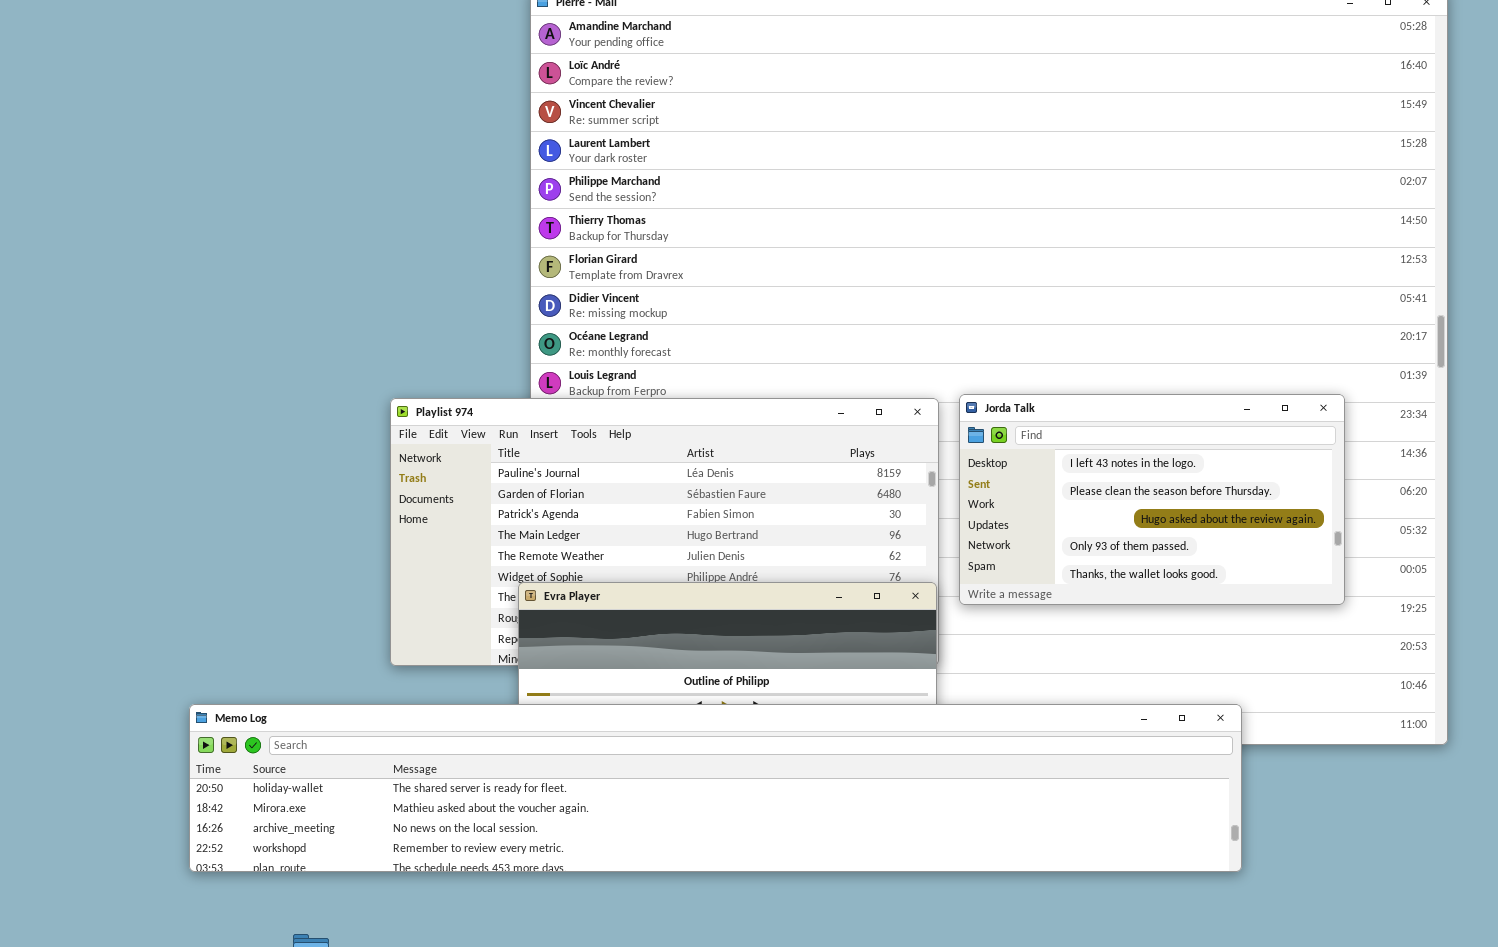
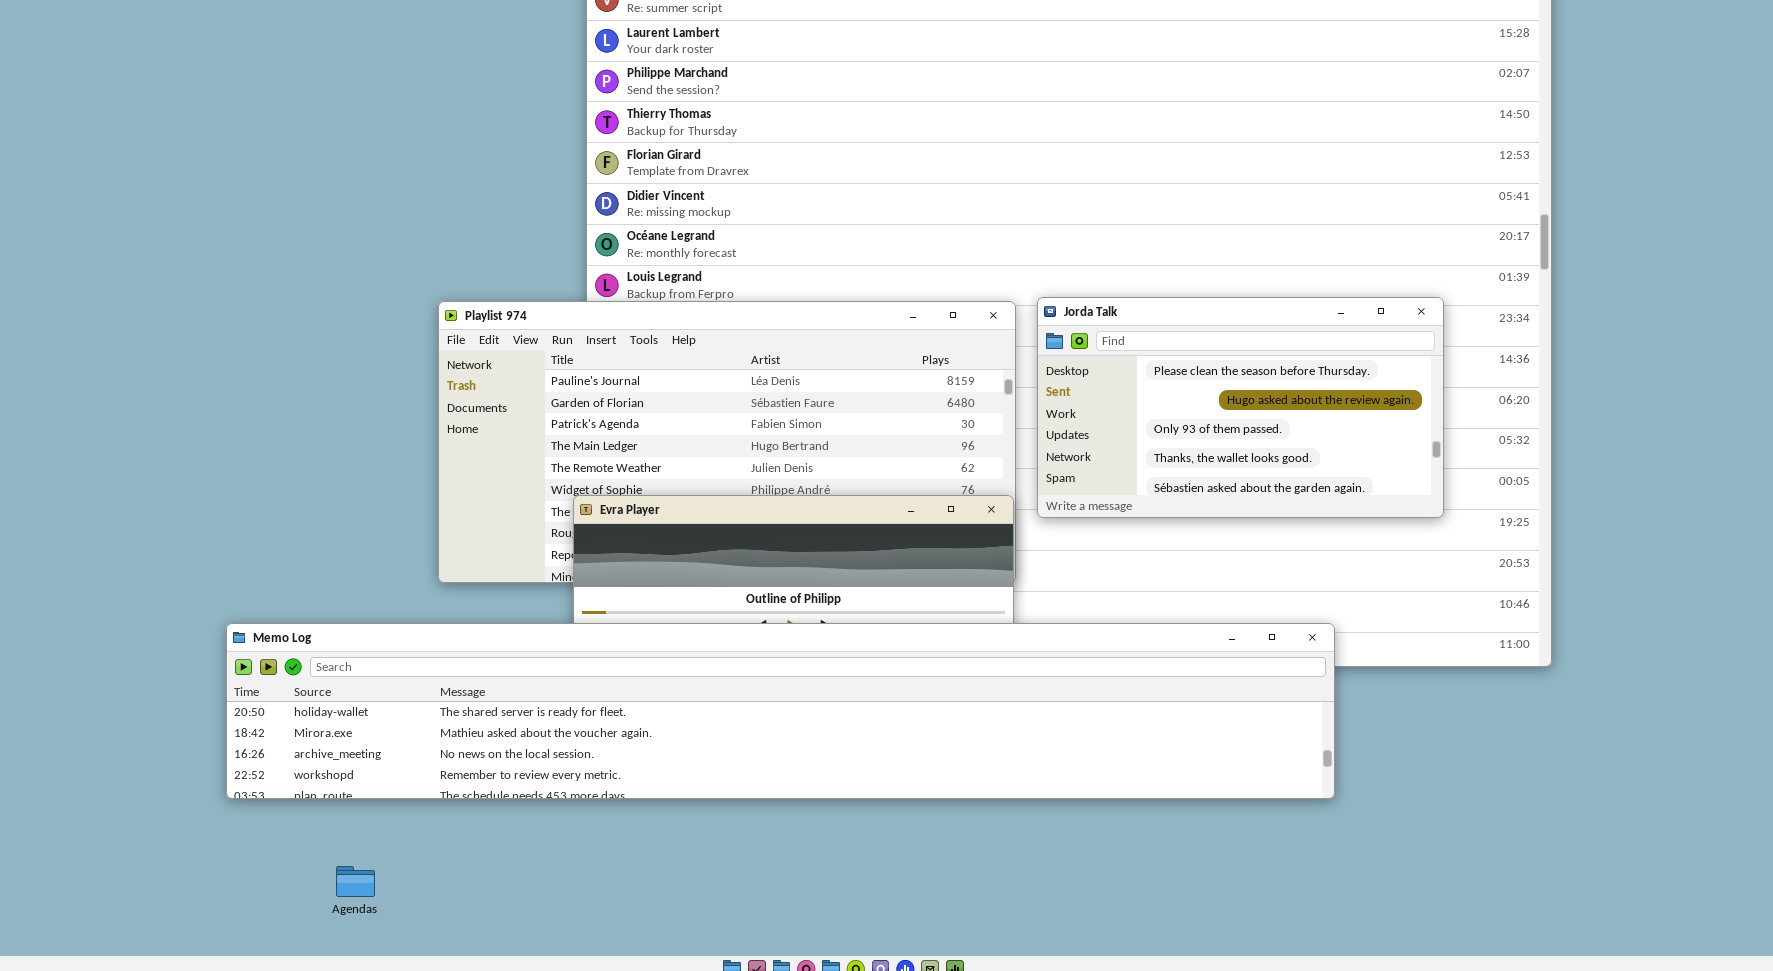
Jorda Talk: [959,394,1345,605] -> [1037,297,1444,518], scrolled down 1 row

